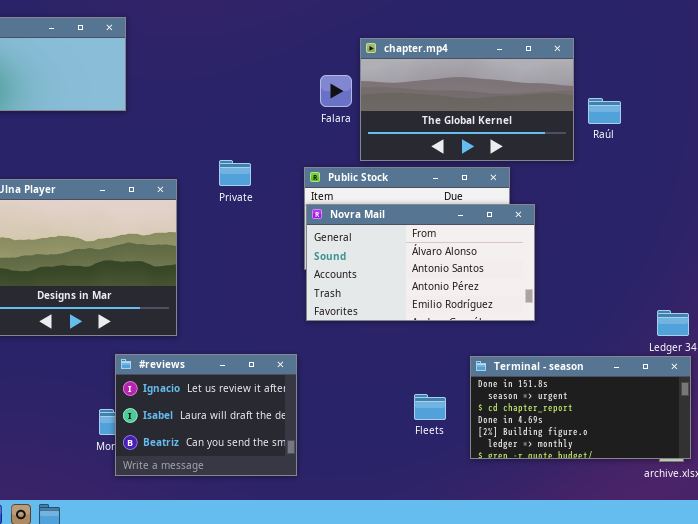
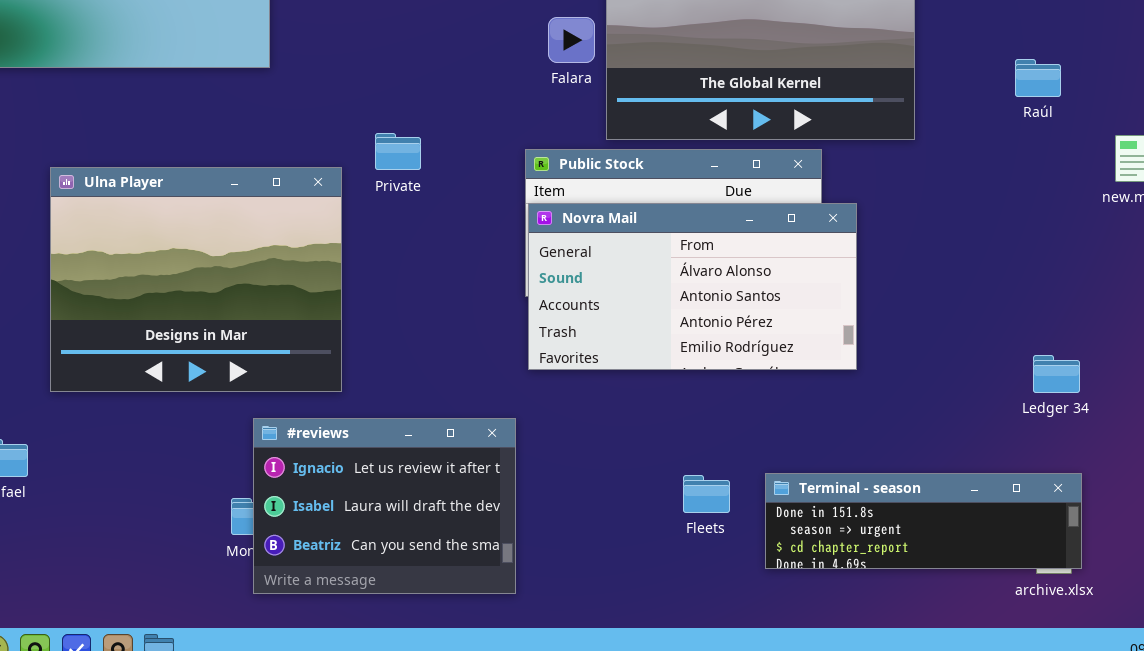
Raúl: [588,98,621,124] -> [1015,59,1061,97], moved
Private: [219,160,251,186] -> [375,133,421,170], moved
Terminal - season: [470,356,691,459] -> [765,473,1082,569], resized

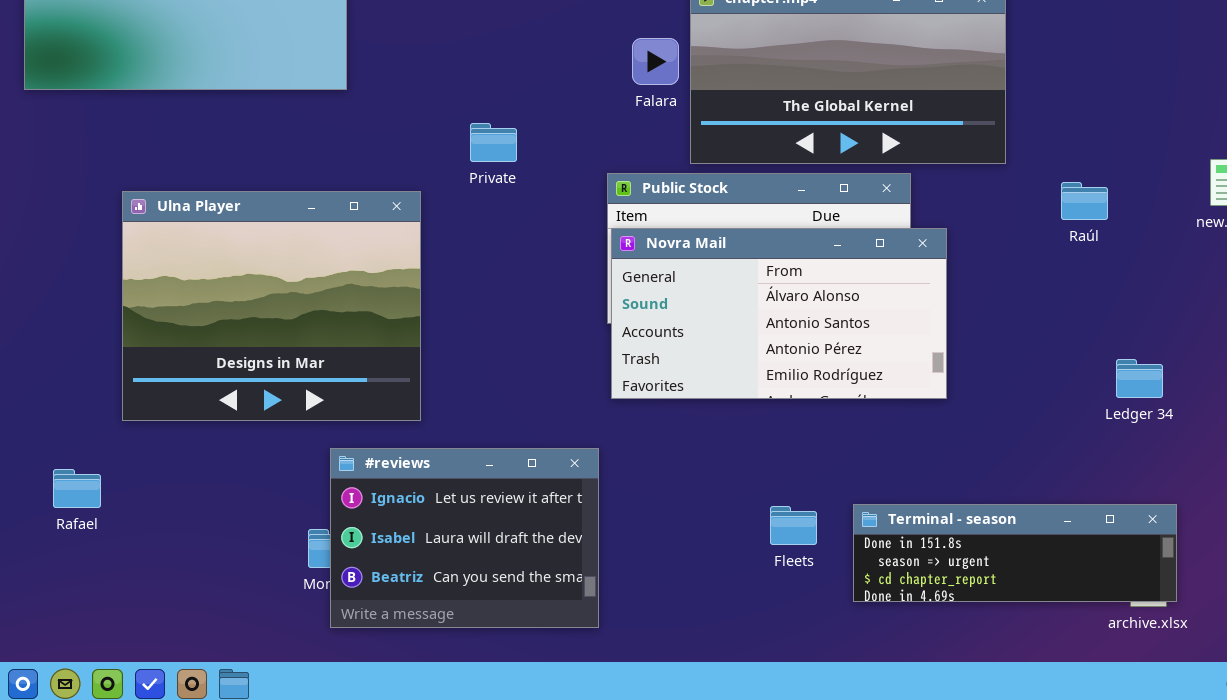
Raúl: [1015,59,1061,97] -> [1061,182,1108,220], moved
Private: [375,133,421,170] -> [470,123,517,162], moved
Ledger 34: [1033,355,1080,393] -> [1116,359,1163,398], moved

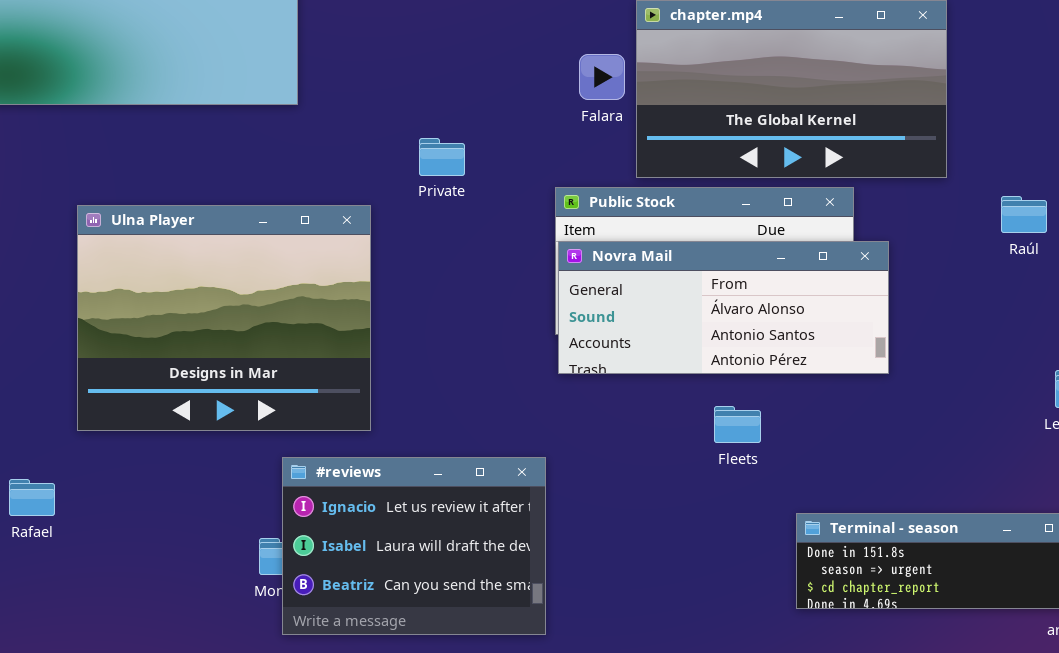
Novra Mail: [611,228,947,399] -> [558,241,889,374], resized
Fleets: [770,506,817,545] -> [714,406,761,443], moved

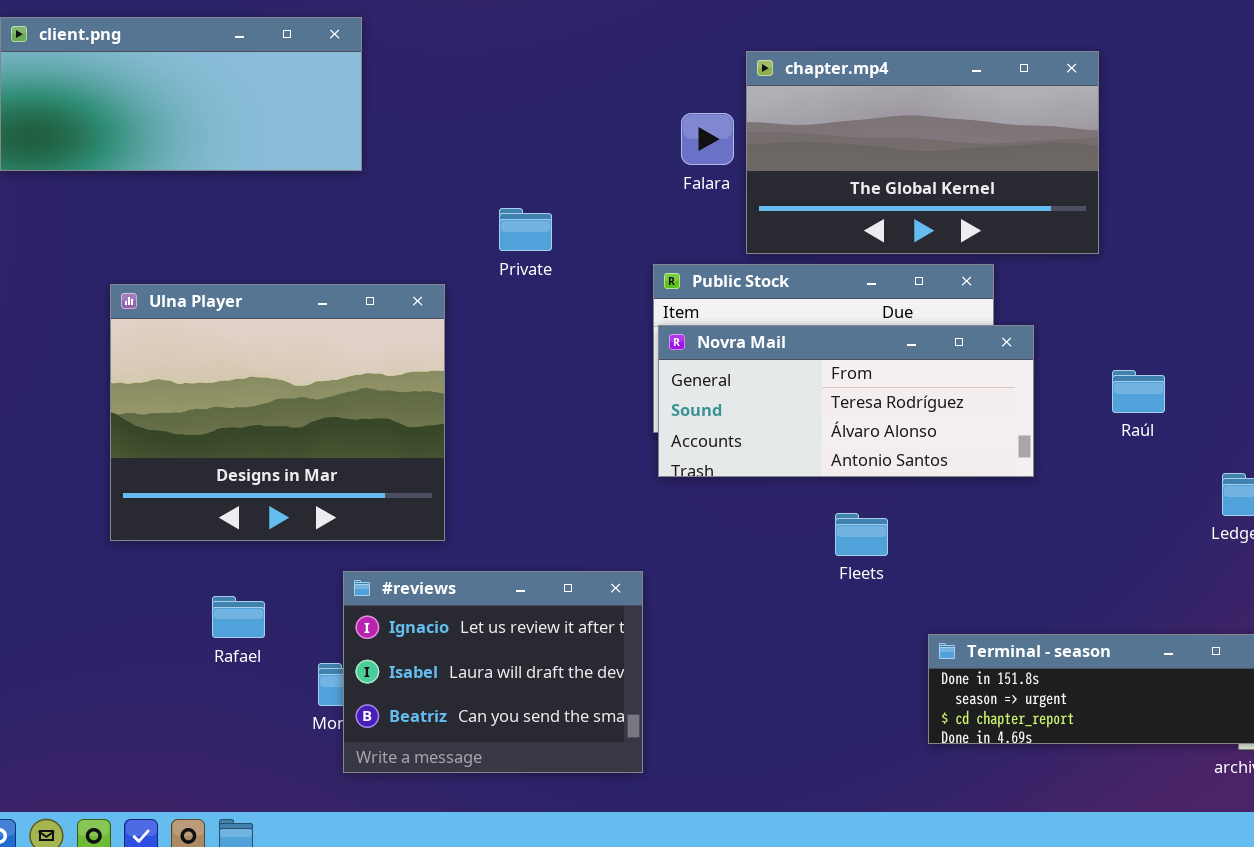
Raúl: [1001,196,1047,233] -> [1112,370,1165,413], moved
Novra Mail: [558,241,889,374] -> [658,325,1034,477], scrolled up 1 row
Rafael: [9,479,55,516] -> [212,596,265,638], moved

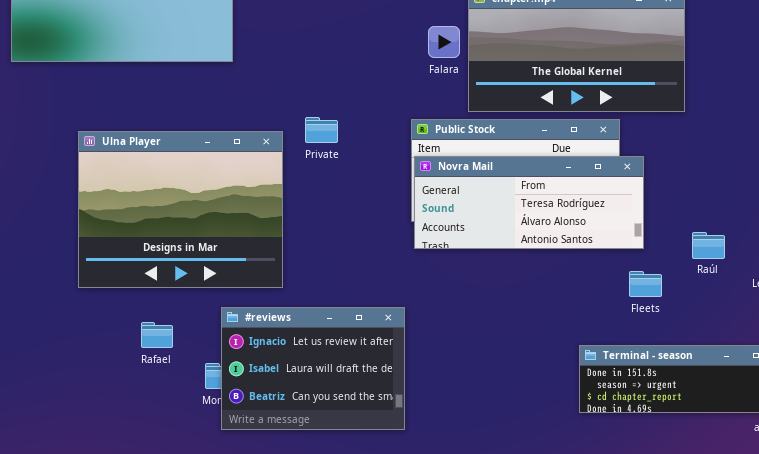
Private: [499,208,552,251] -> [305,117,338,143], moved
Raúl: [1112,370,1165,413] -> [692,232,725,259], moved
Fleets: [835,513,888,556] -> [629,271,662,297], moved

